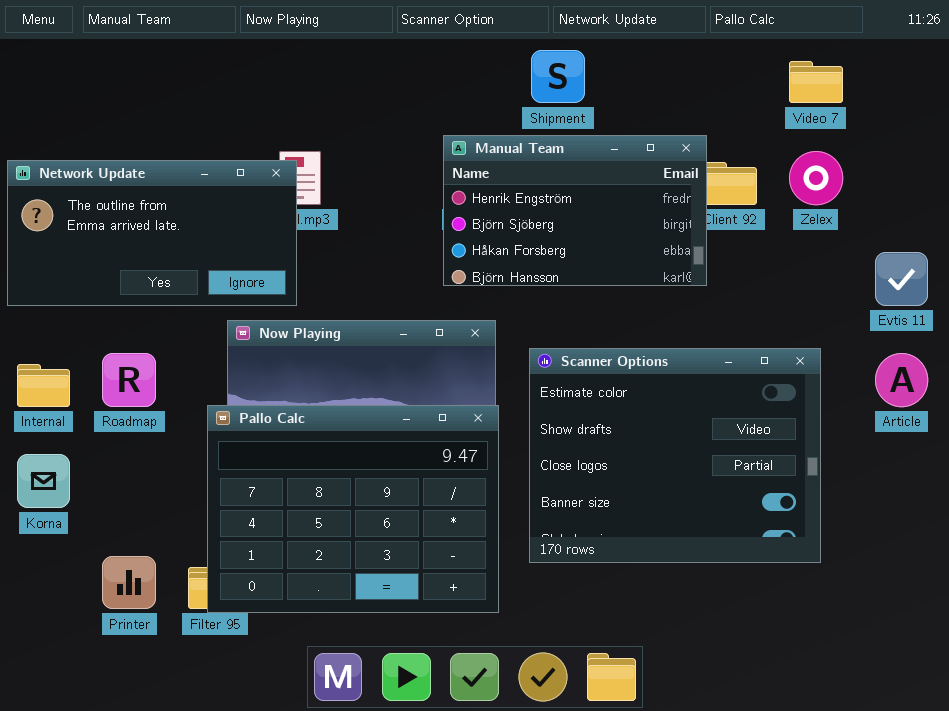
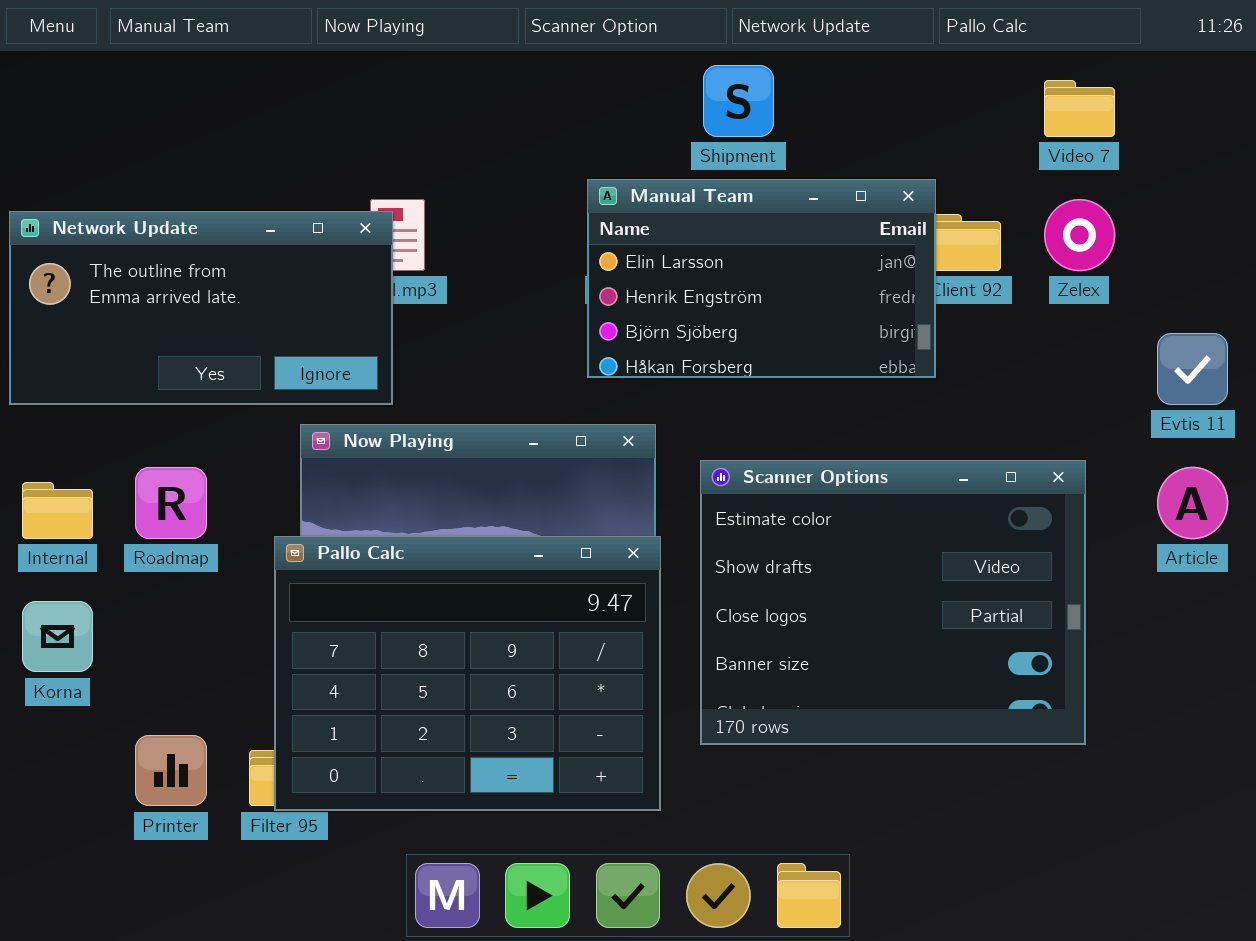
Manual Team: [443,135,707,286] -> [587,179,936,378], scrolled up 1 row

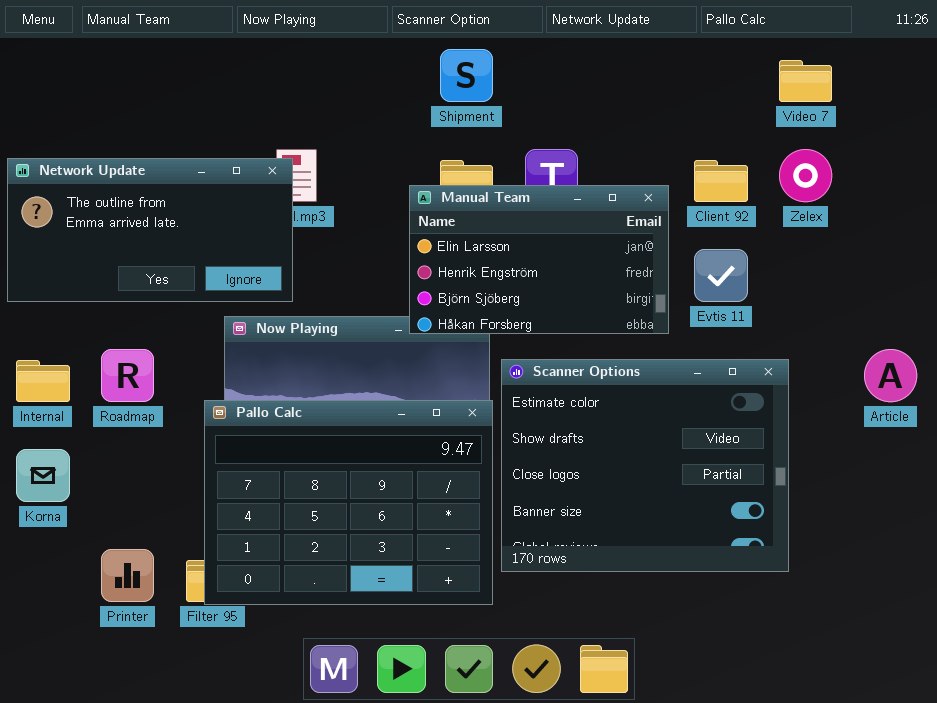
Shipment: [703,65,774,137] -> [440,49,493,102], moved
Manual Team: [587,179,936,378] -> [409,185,669,334], moved
Evtis 11: [1157,333,1228,405] -> [694,249,748,302], moved
Scanner Options: [700,460,1086,745] -> [501,359,789,572], moved

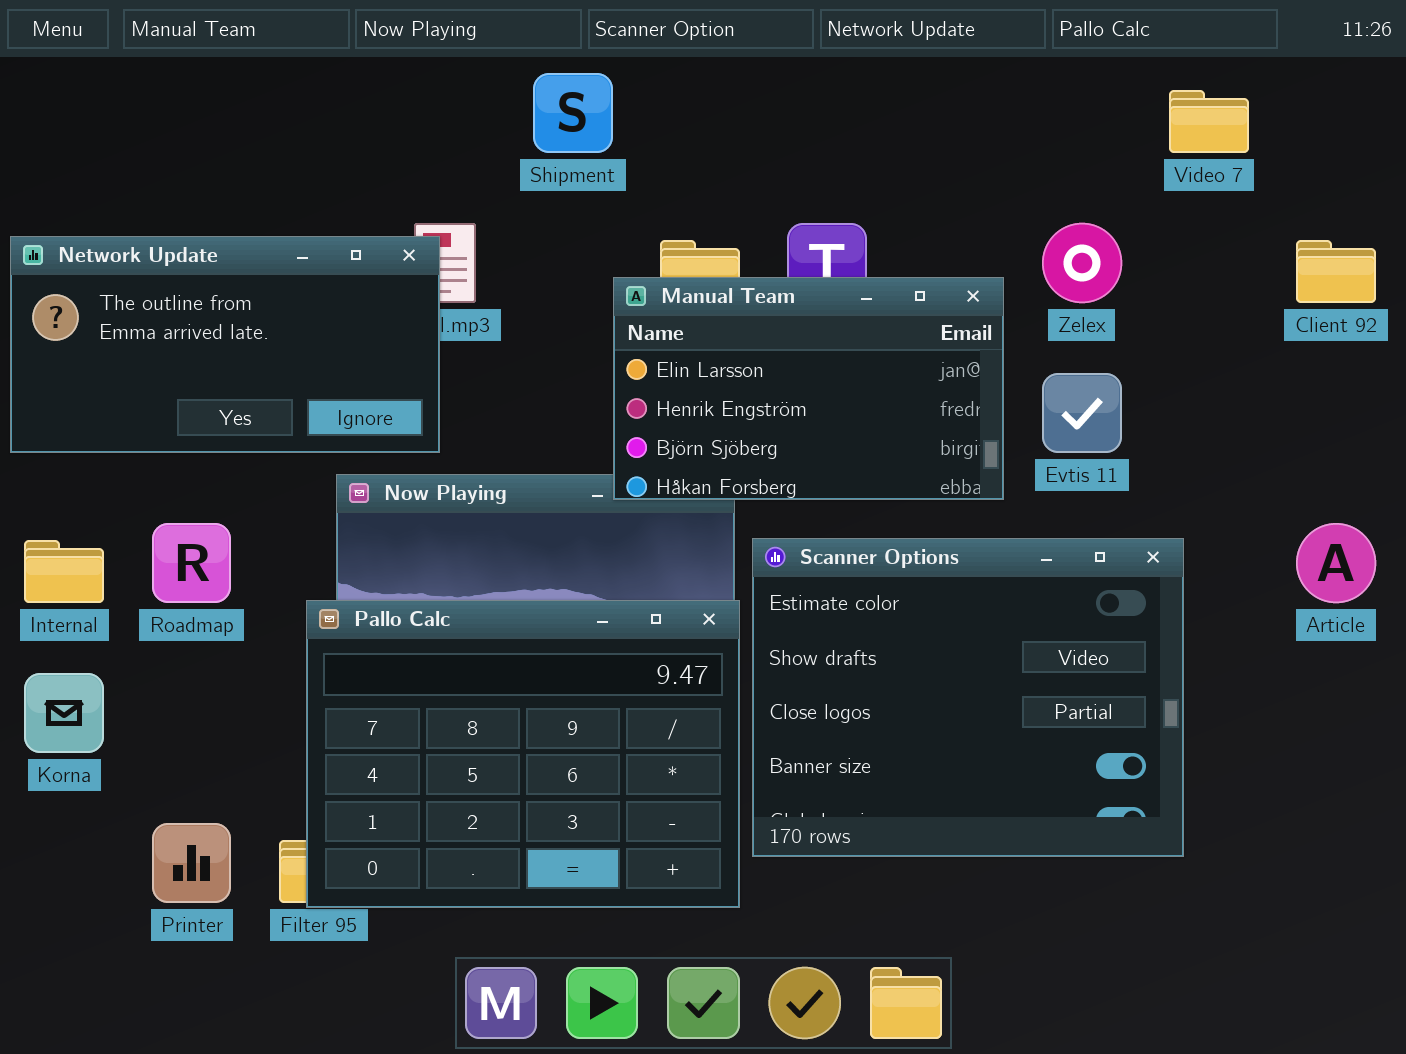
Shipment: [440,49,493,102] -> [533,73,613,153], moved
Zelex: [779,149,832,202] -> [1042,223,1122,303], moved
Client 92: [694,160,748,202] -> [1296,240,1376,303], moved

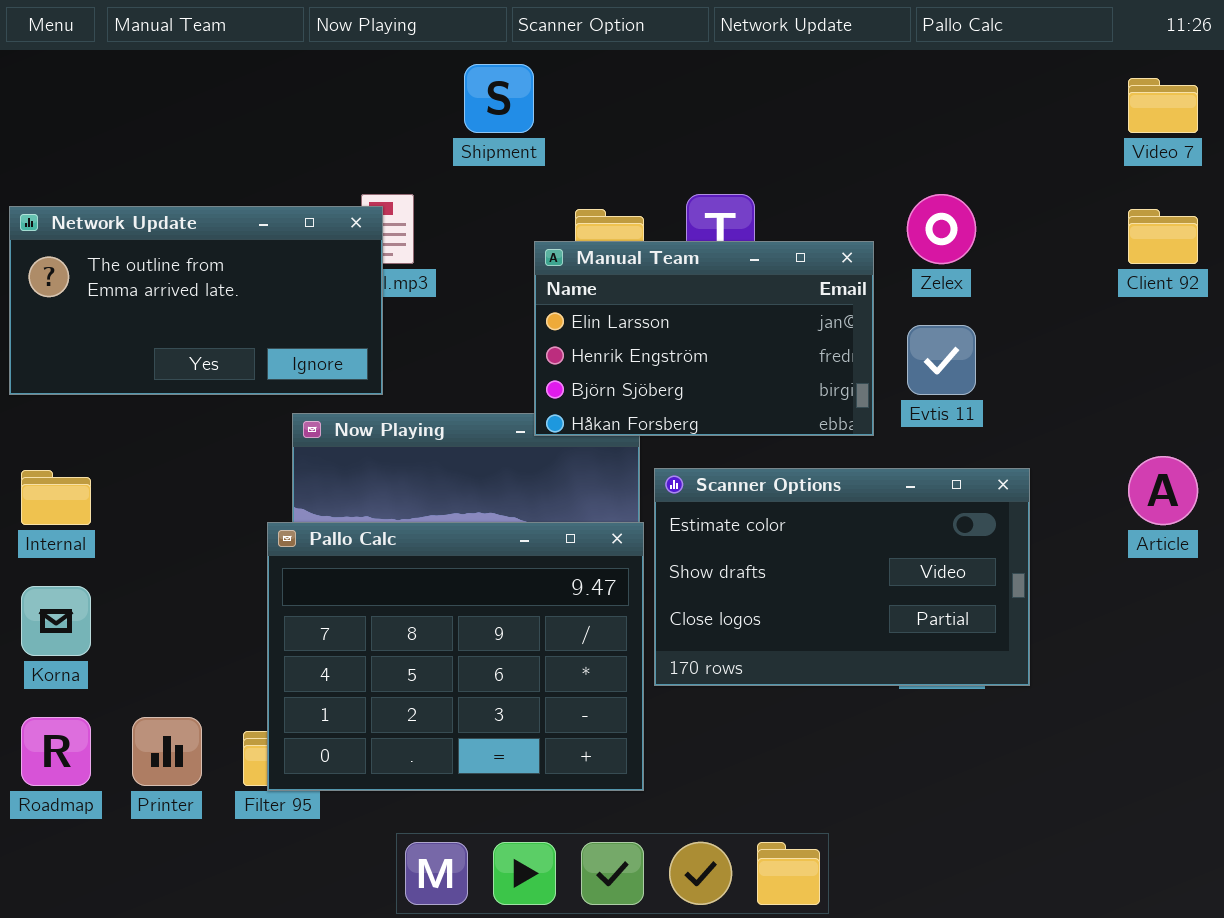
Video 7: [1169,90,1249,153] -> [1128,78,1198,133], moved
Roadmap: [152,523,231,603] -> [21,717,91,786], moved
Scanner Options: [752,538,1184,857] -> [654,468,1030,686], resized

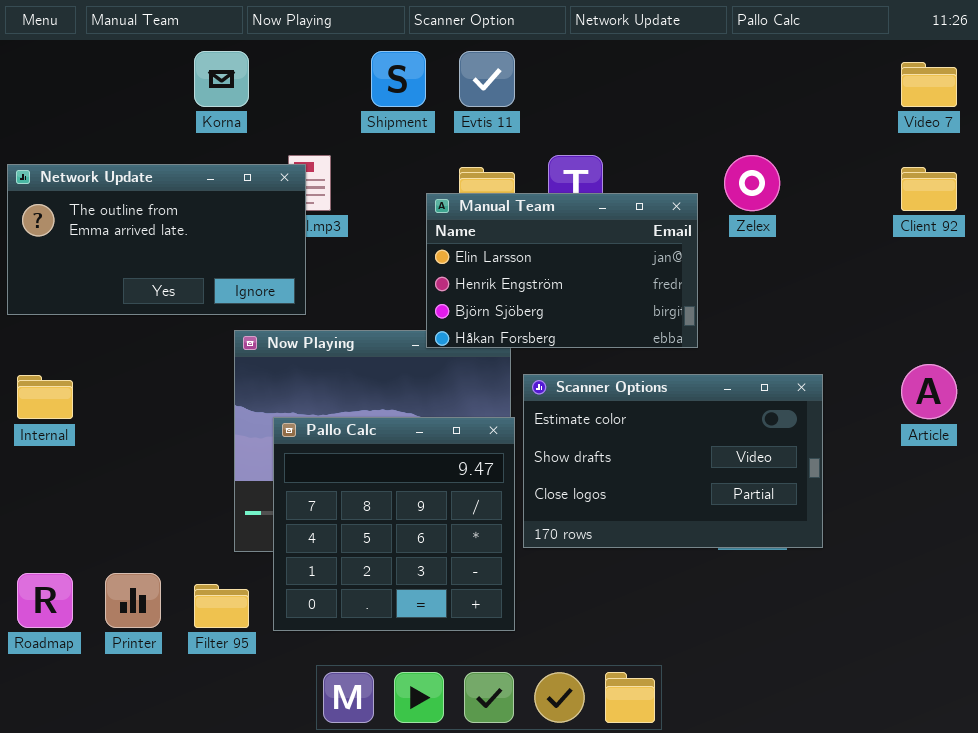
Evtis 11: [907,325,976,395] -> [459,51,515,107], moved
Pallo Calc: [267,522,644,791] -> [273,417,515,631], resized
Korna: [21,586,91,656] -> [194,51,249,107], moved

